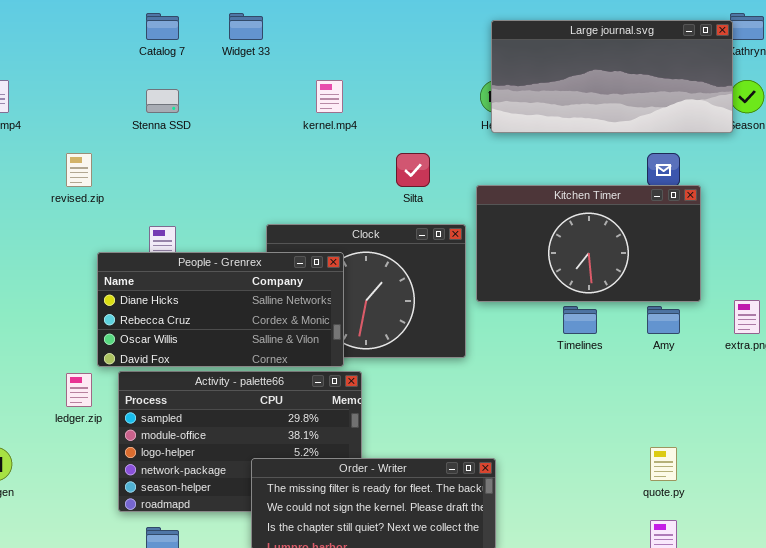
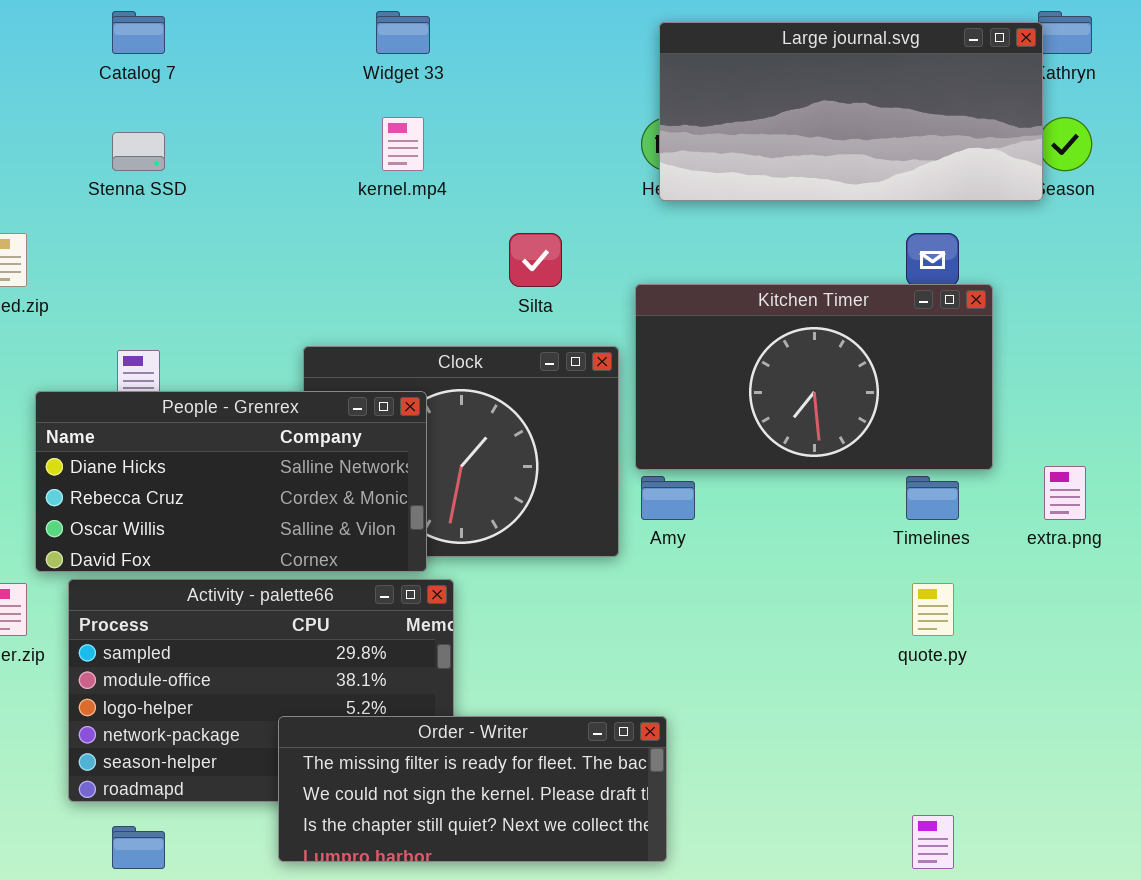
Widget 33: [229,13,263,40] -> [376,11,430,54], moved
Timelines: [563,306,597,334] -> [906,476,959,520], moved
Amy: [647,306,680,334] -> [641,476,695,520], moved
quote.py: [650,447,677,481] -> [912,583,954,636], moved

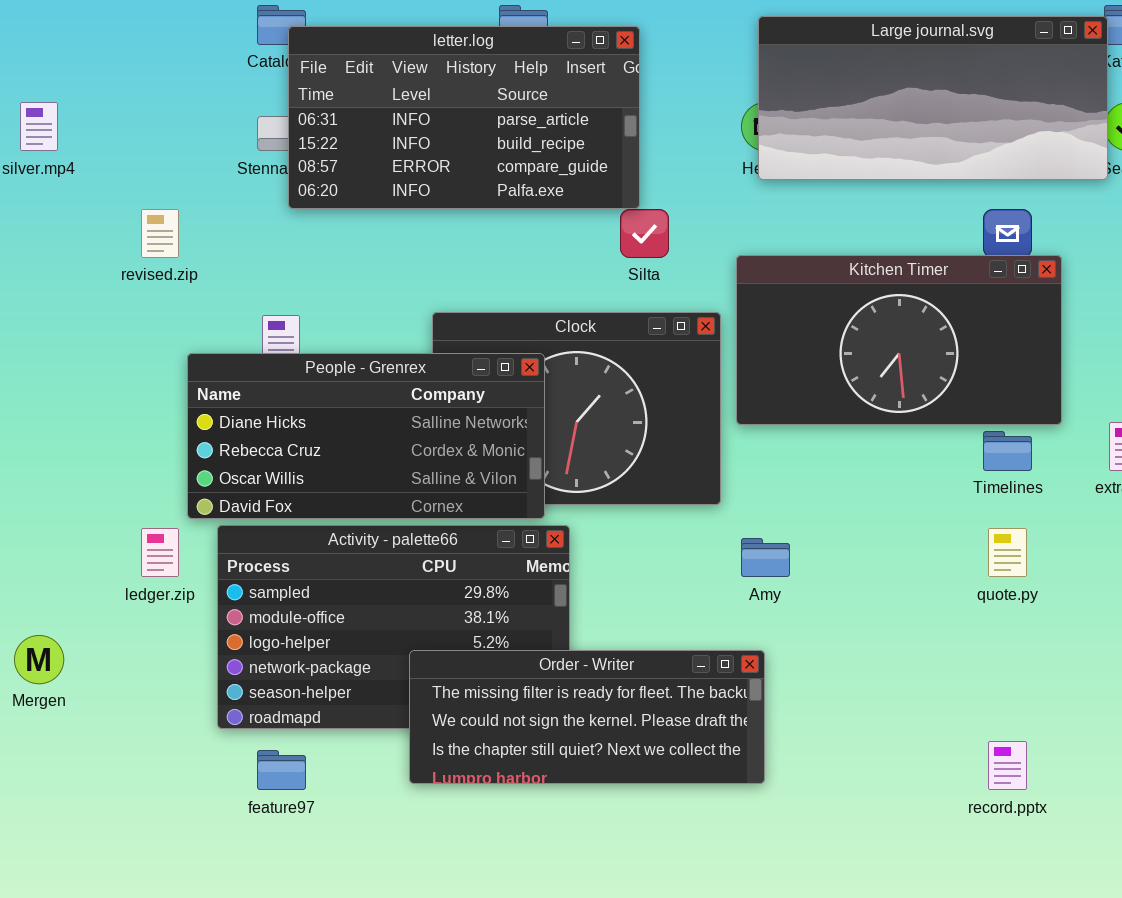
letter.log: none -> [288,26,640,209], opened
Amy: [641,476,695,520] -> [741,538,790,577], moved

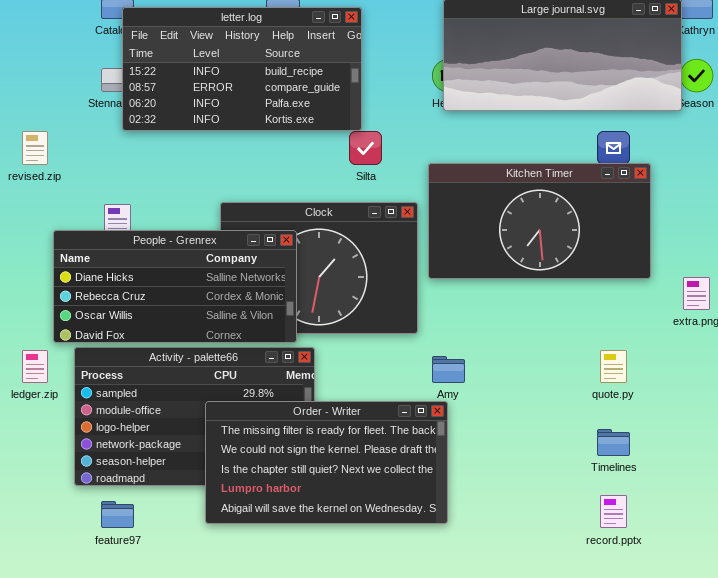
letter.log: [288,26,640,209] -> [122,7,362,131], scrolled down 1 row
Timelines: [983,431,1032,471] -> [597,429,630,456], moved
Order - Writer: [409,650,765,784] -> [205,401,448,524], resized

